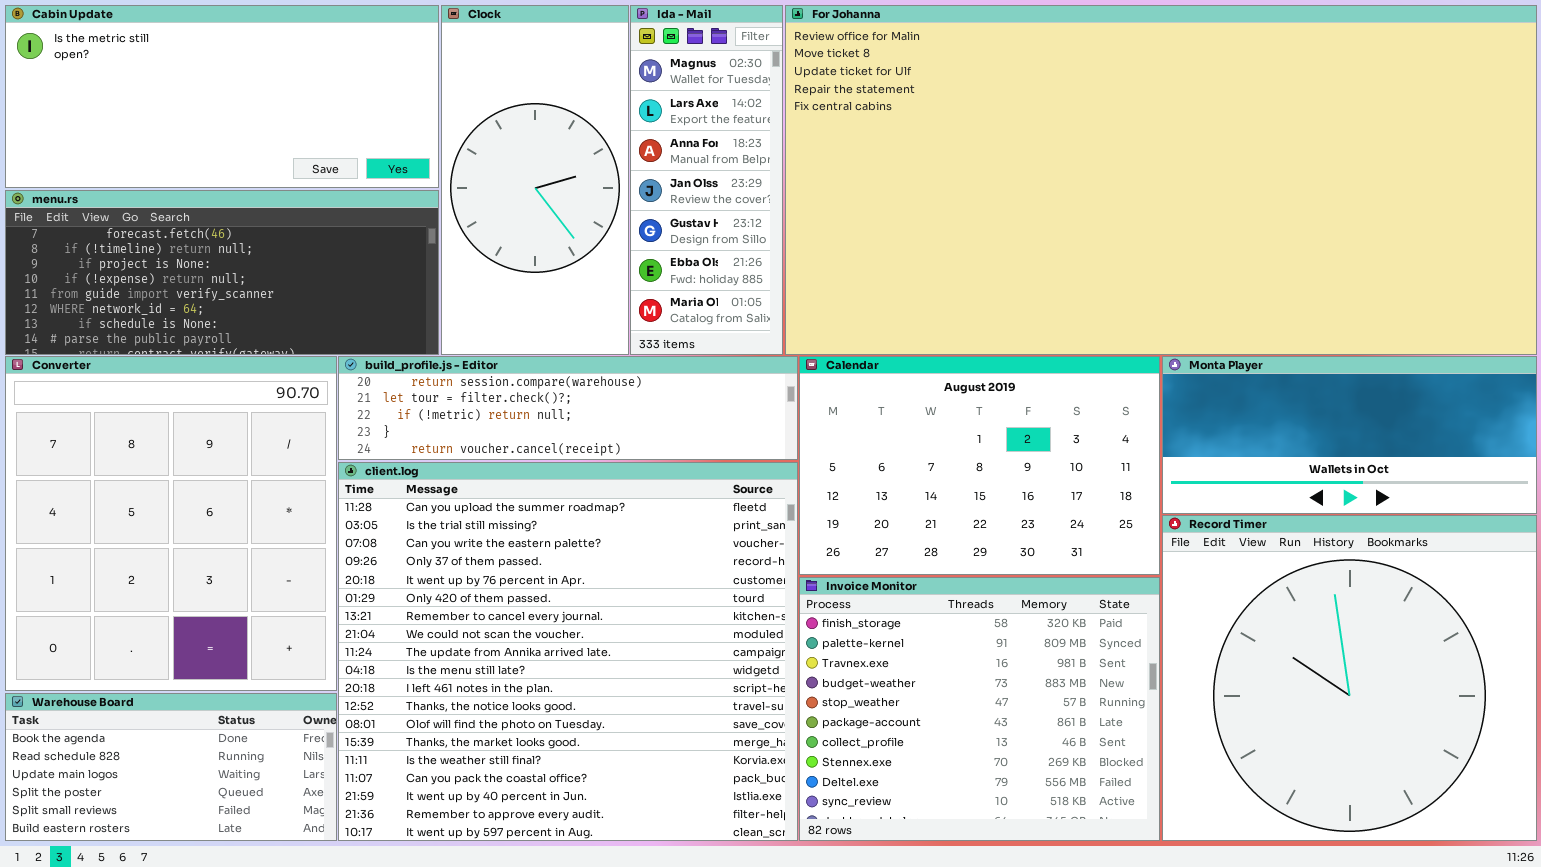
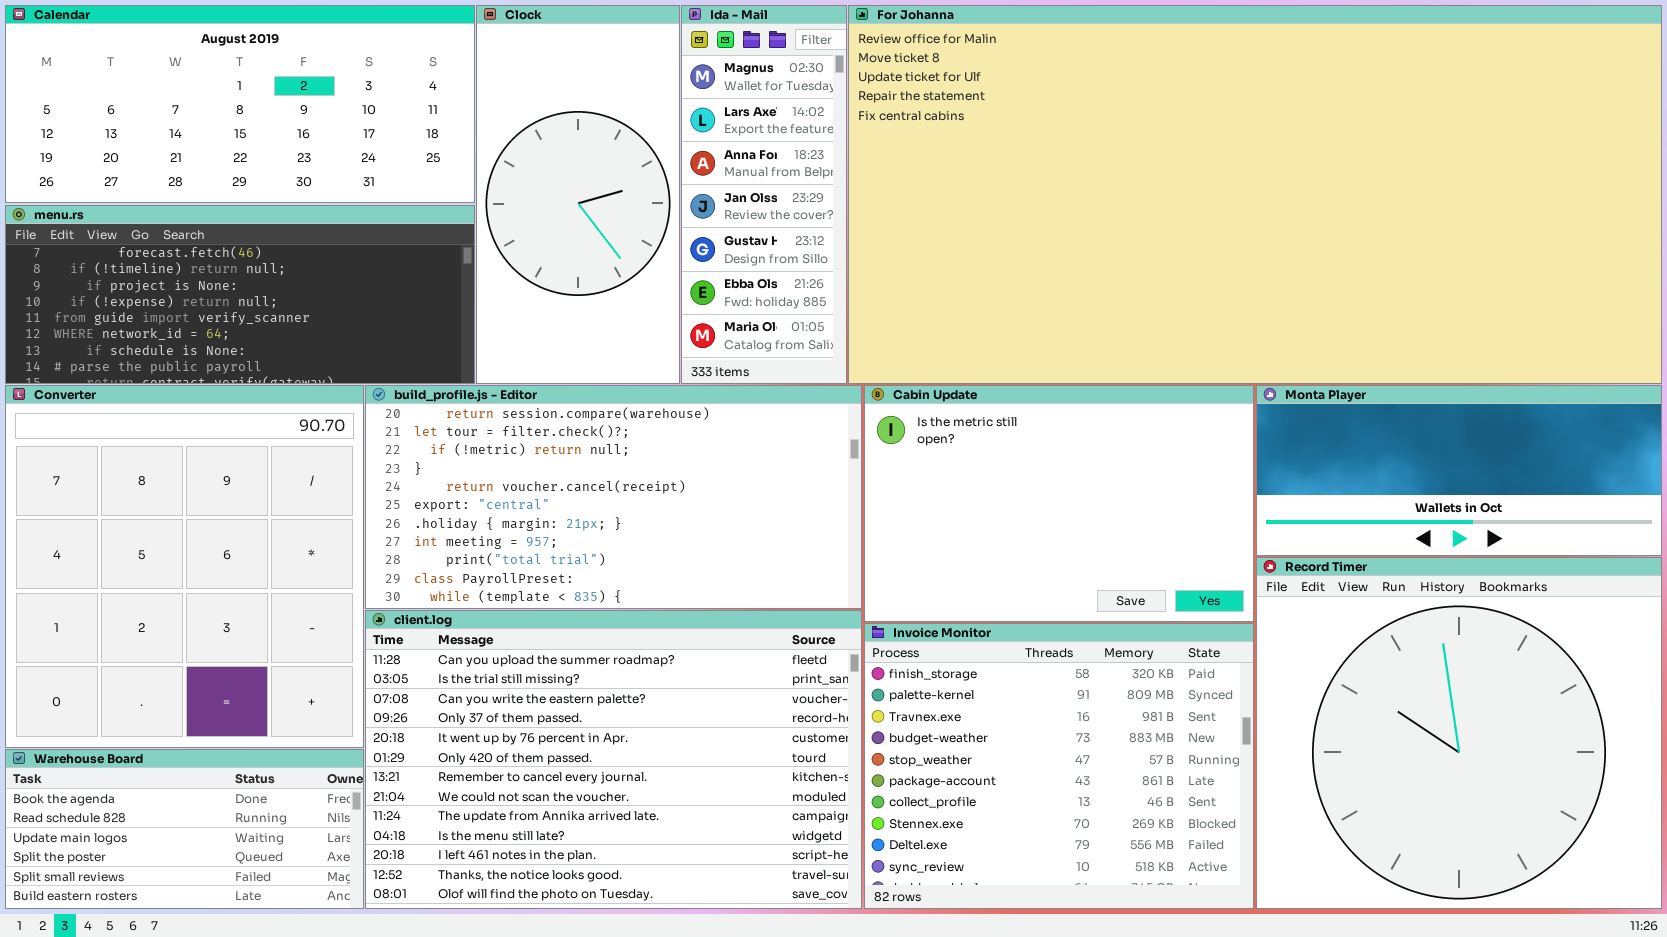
Cabin Update: [5,5,439,188] -> [864,385,1254,622], moved, resized
build_profile.js - Editor: [338,356,798,460] -> [365,385,862,609], resized
Calendar: [799,356,1160,575] -> [5,5,475,203], moved, resized
client.log: [338,462,798,841] -> [365,610,862,909], resized

